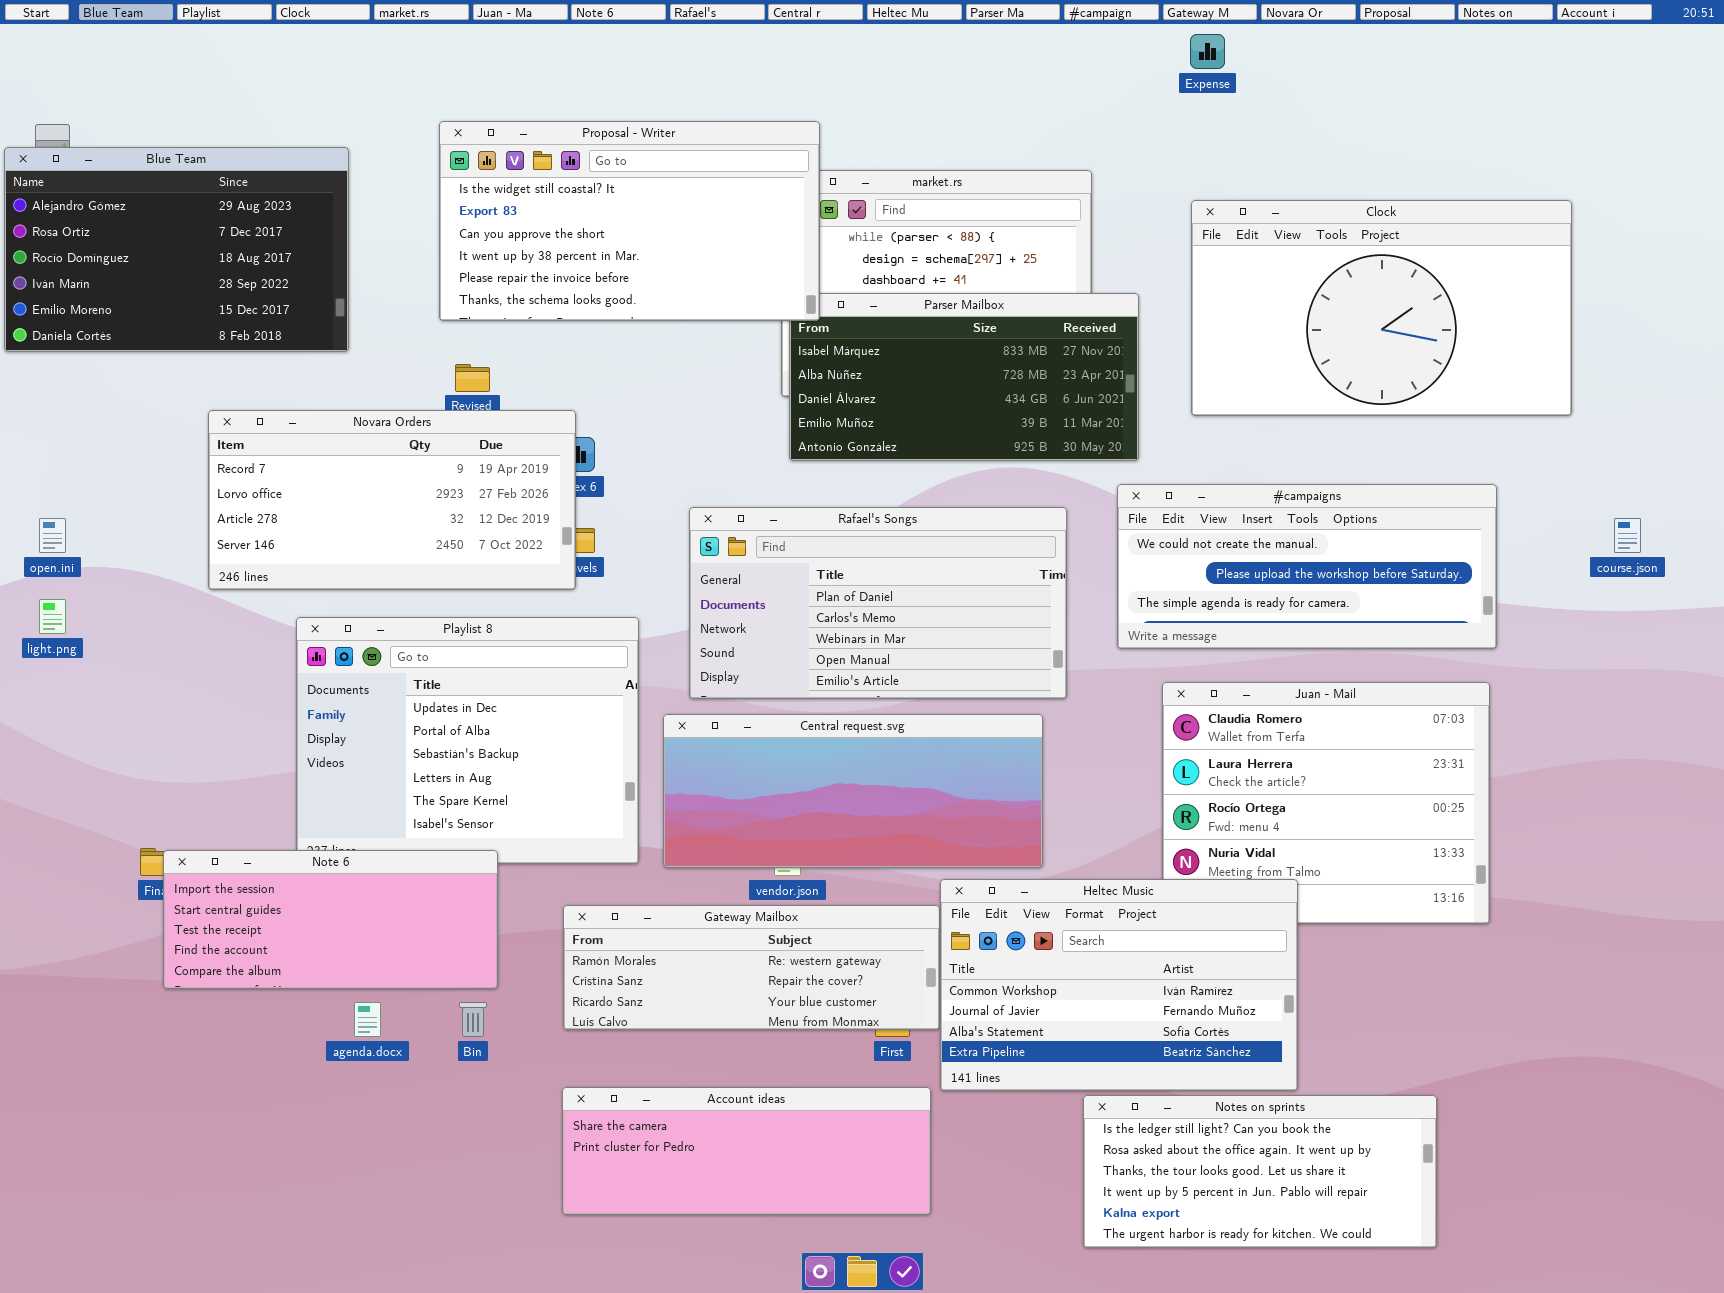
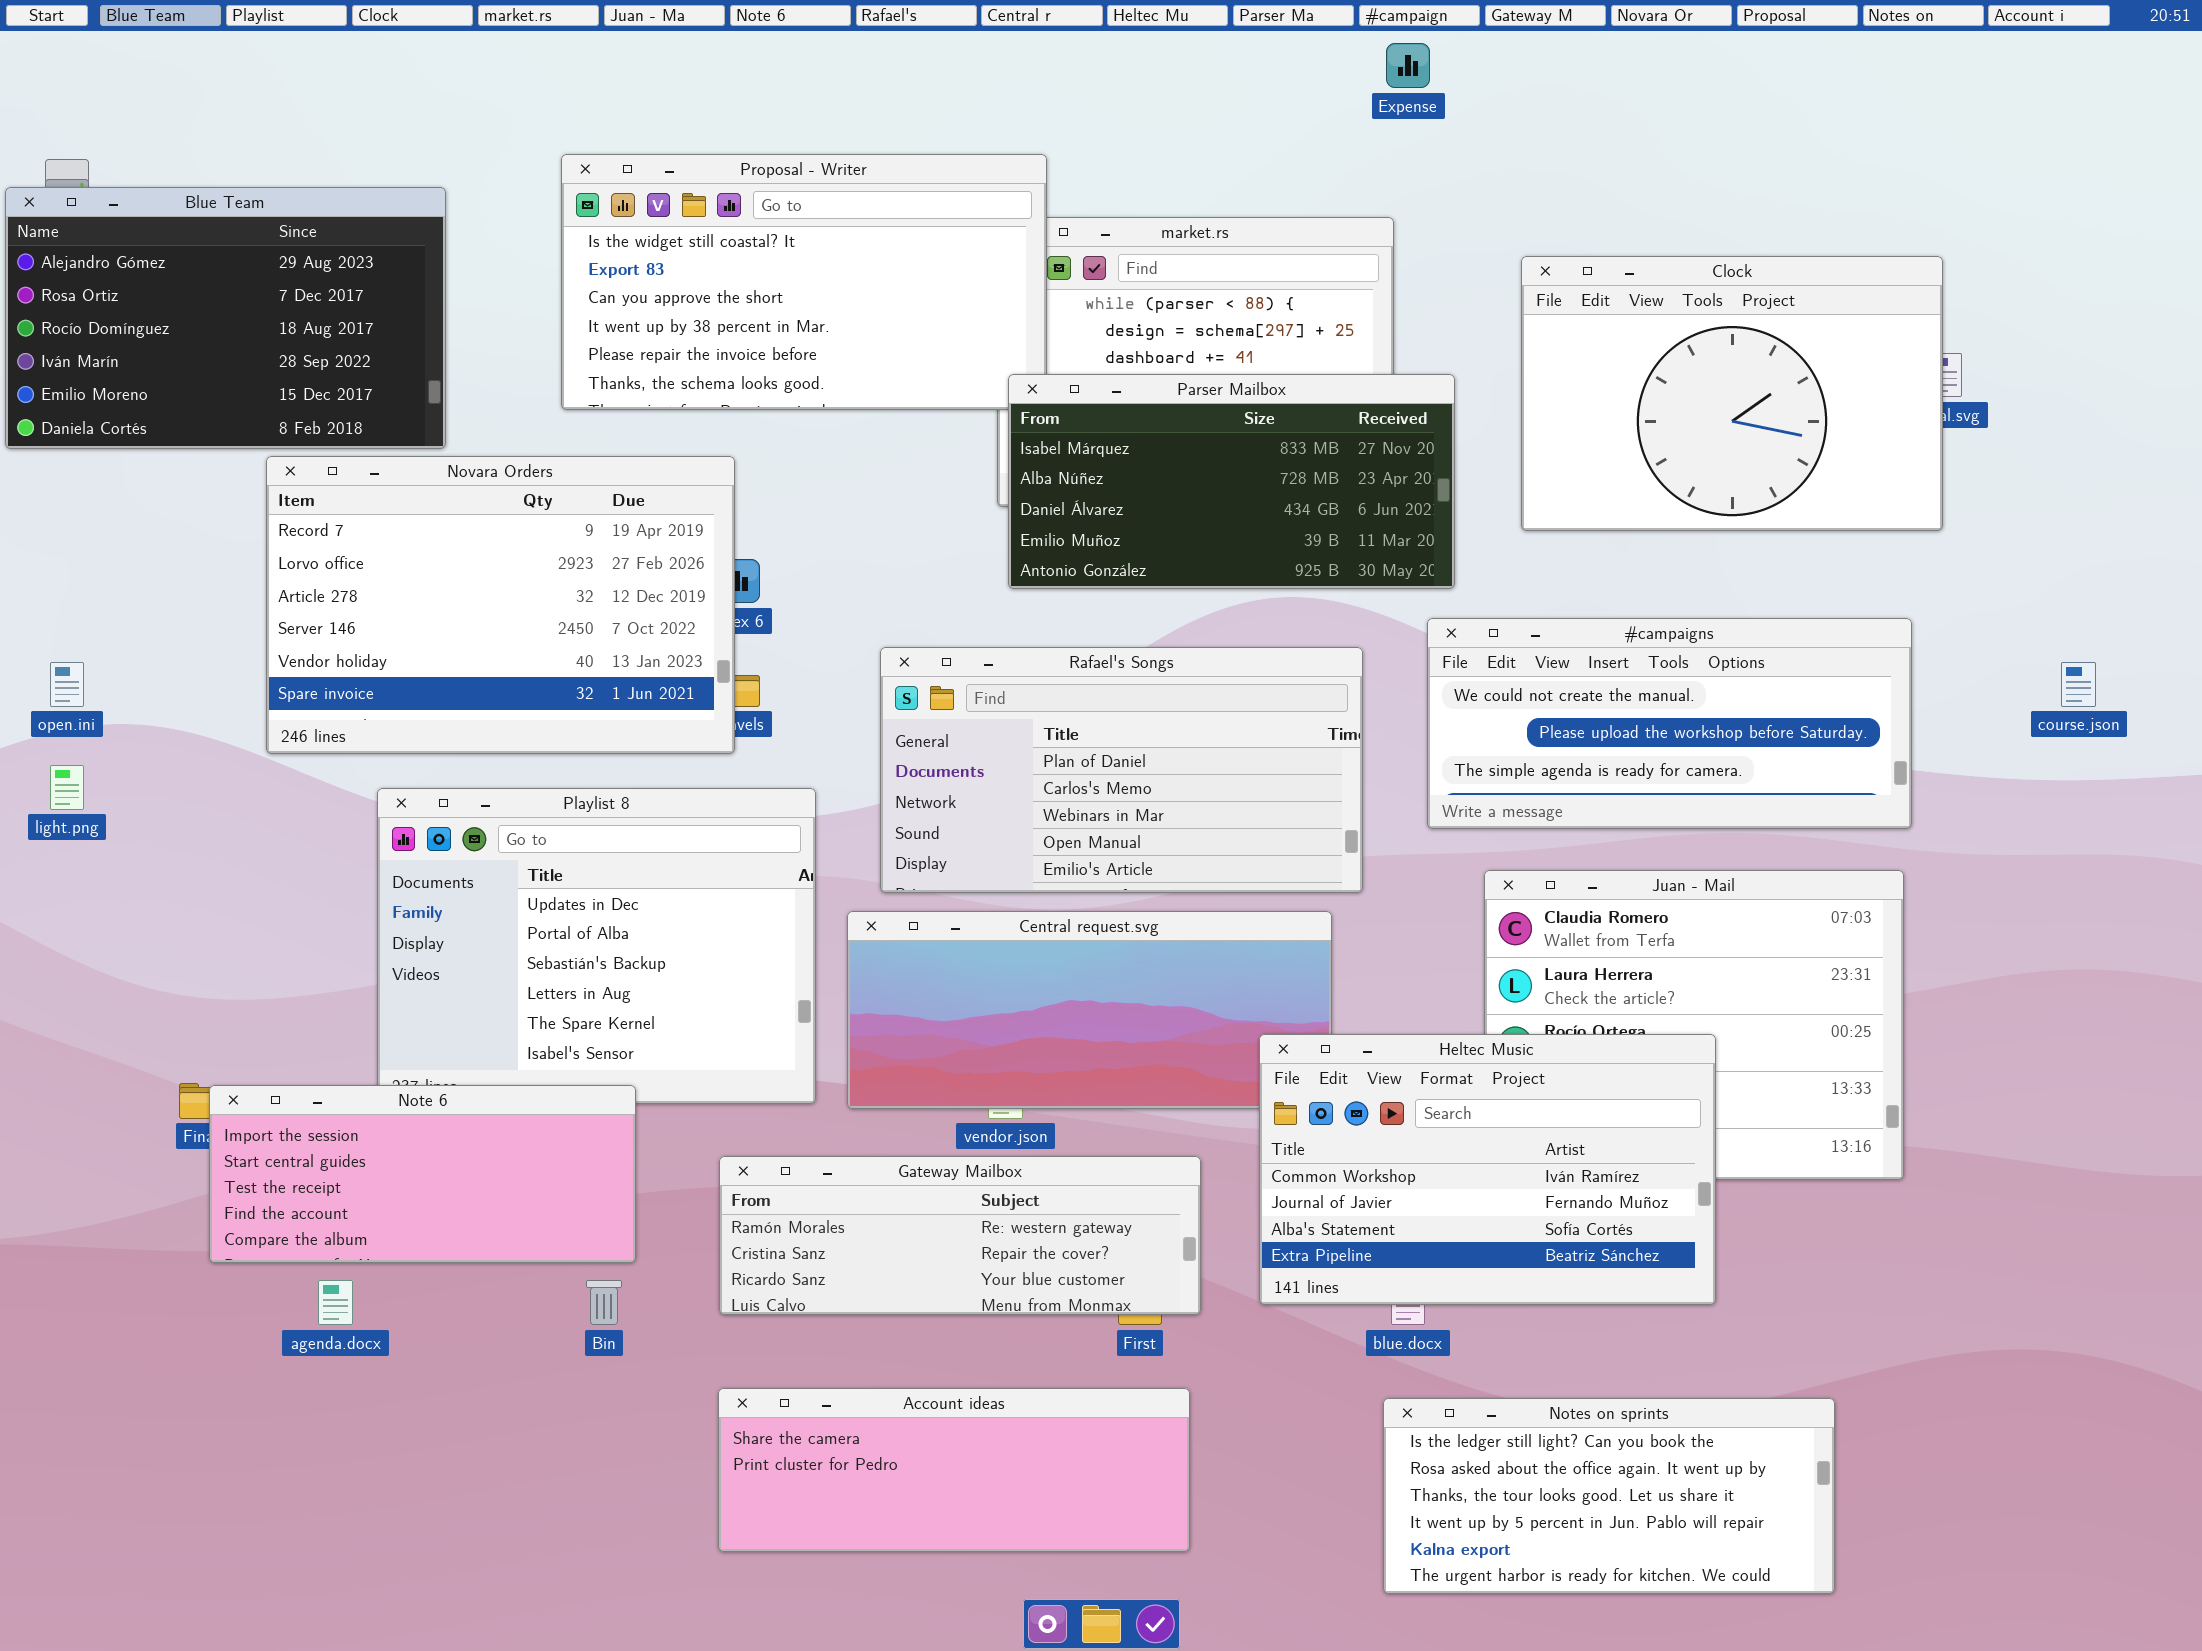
Expense: [1190,34,1225,69] -> [1386,43,1430,88], moved
Clock: [1191,200,1572,416] -> [1521,256,1943,531], resized
Parser Mailbox: [789,293,1139,461] -> [1008,374,1455,589], raised
Novara Orders: [208,410,576,590] -> [266,456,735,754], resized
Heltec Music: [940,879,1298,1091] -> [1259,1034,1716,1305], moved
agenda.docx: [354,1002,381,1037] -> [318,1280,353,1325], moved

